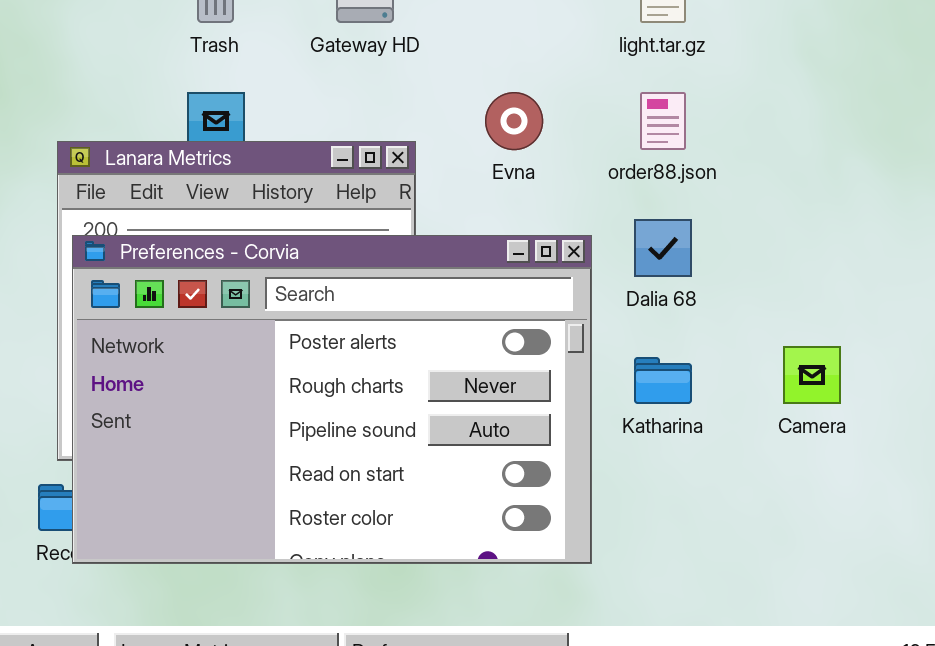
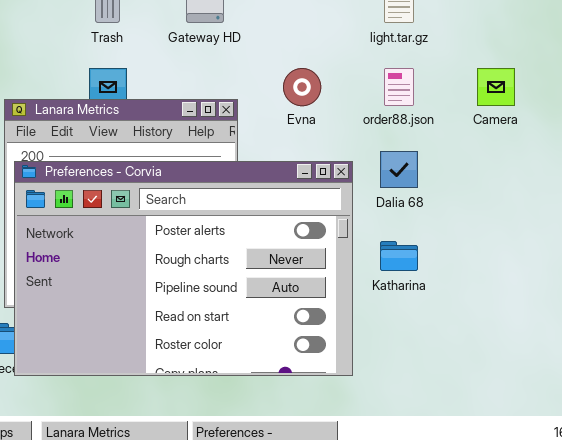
Camera: [783,346,841,404] -> [477,68,515,106], moved

